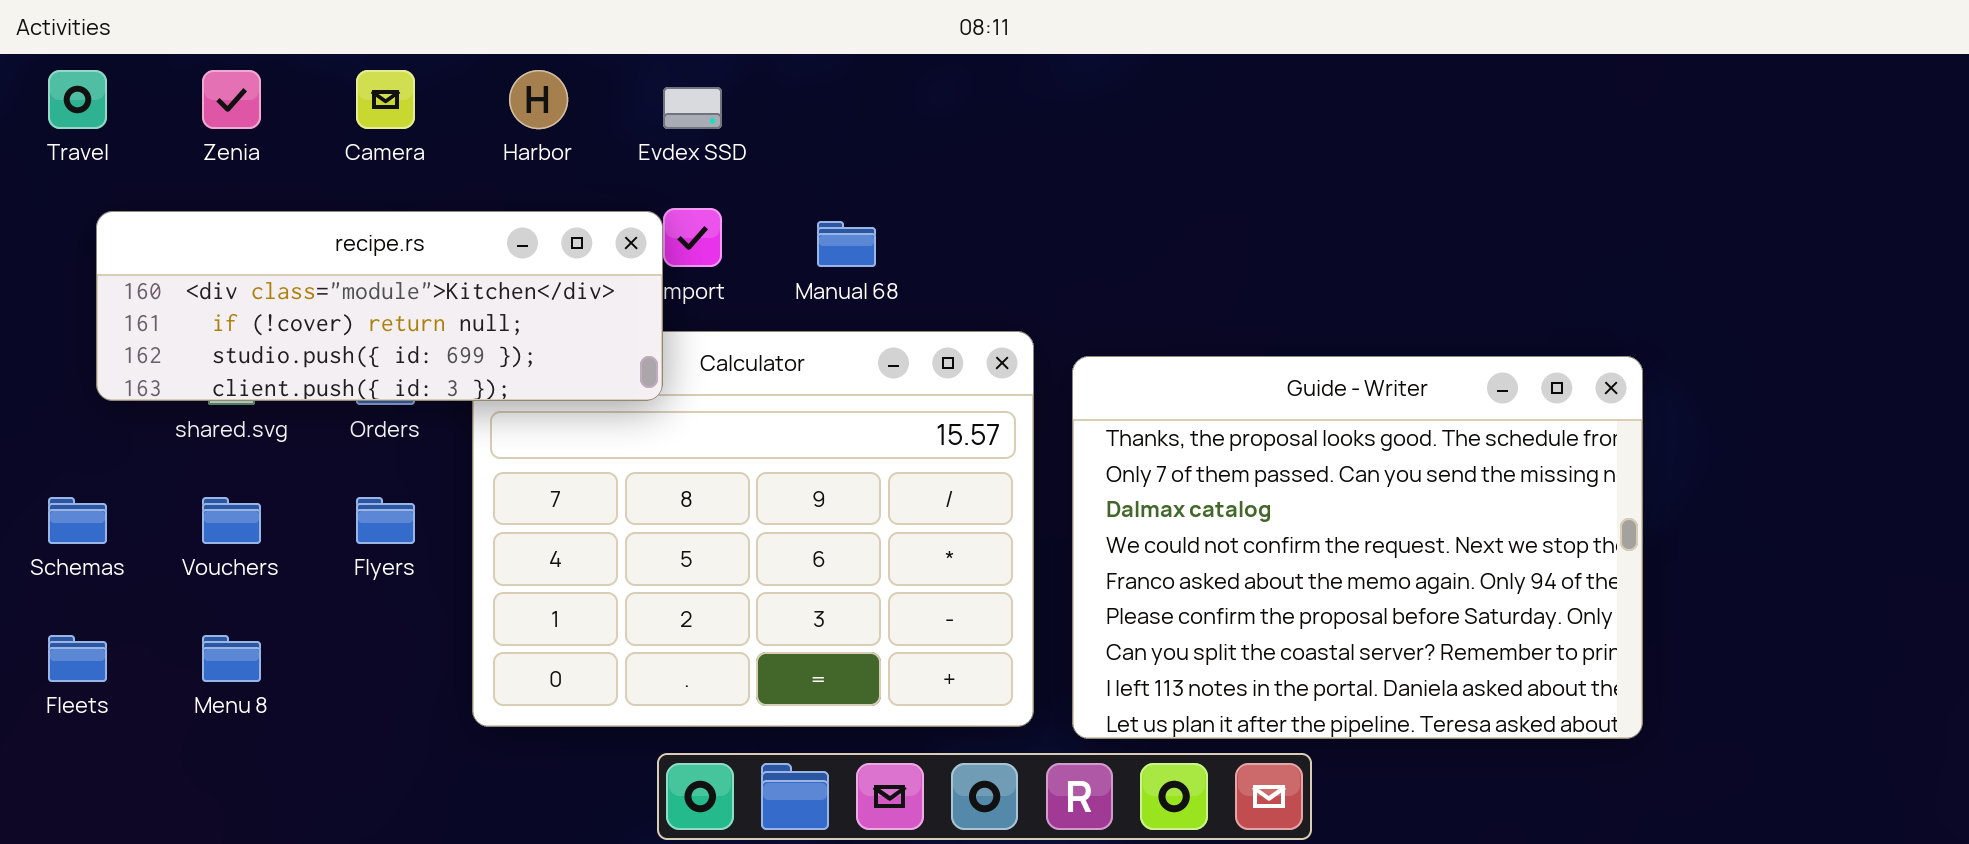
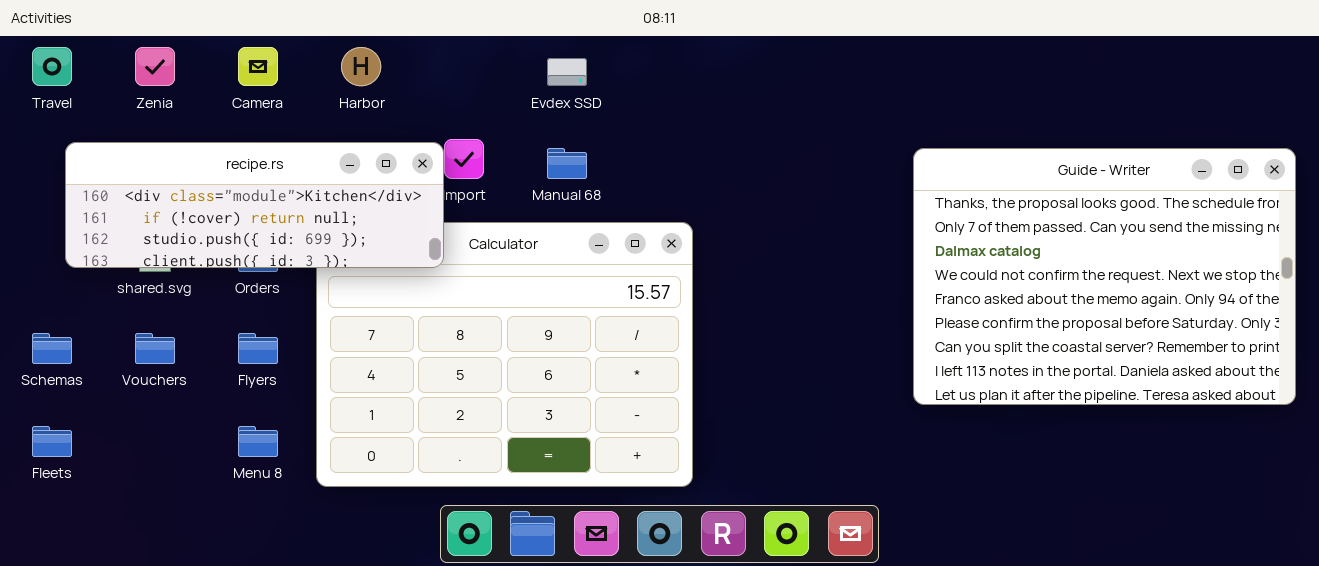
Evdex SSD: [663,87,722,129] -> [547,58,587,86], moved
Guide - Writer: [1072,356,1643,739] -> [913,148,1296,405], moved
Menu 8: [202,635,261,682] -> [238,426,278,457], moved

